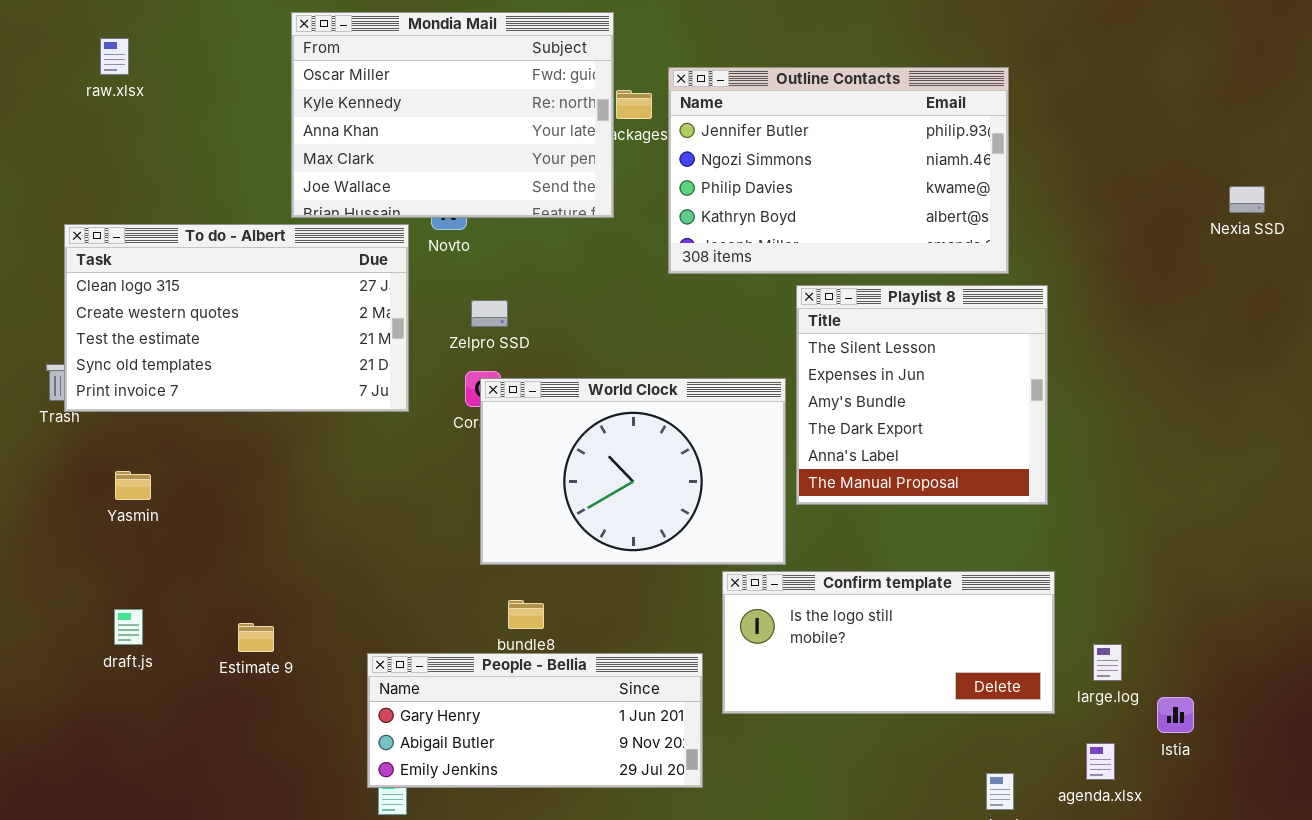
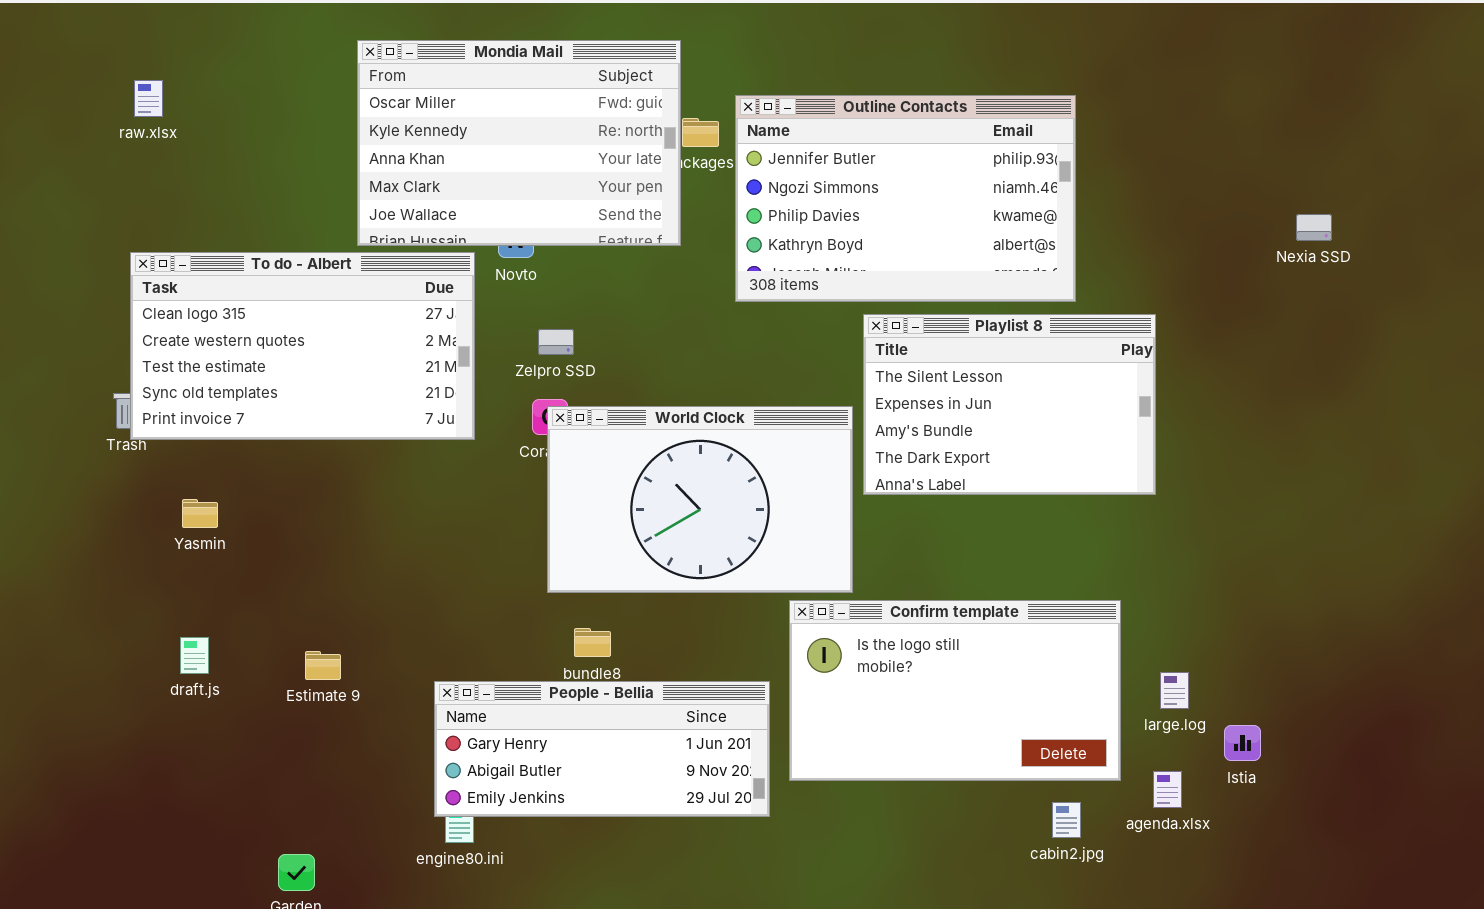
raw.xlsx: [100,38,129,75] -> [134,80,163,117], moved
Playlist 8: [796,285,1048,505] -> [863,314,1156,495], resized
Confirm template: [722,571,1055,714] -> [789,600,1121,781], resized

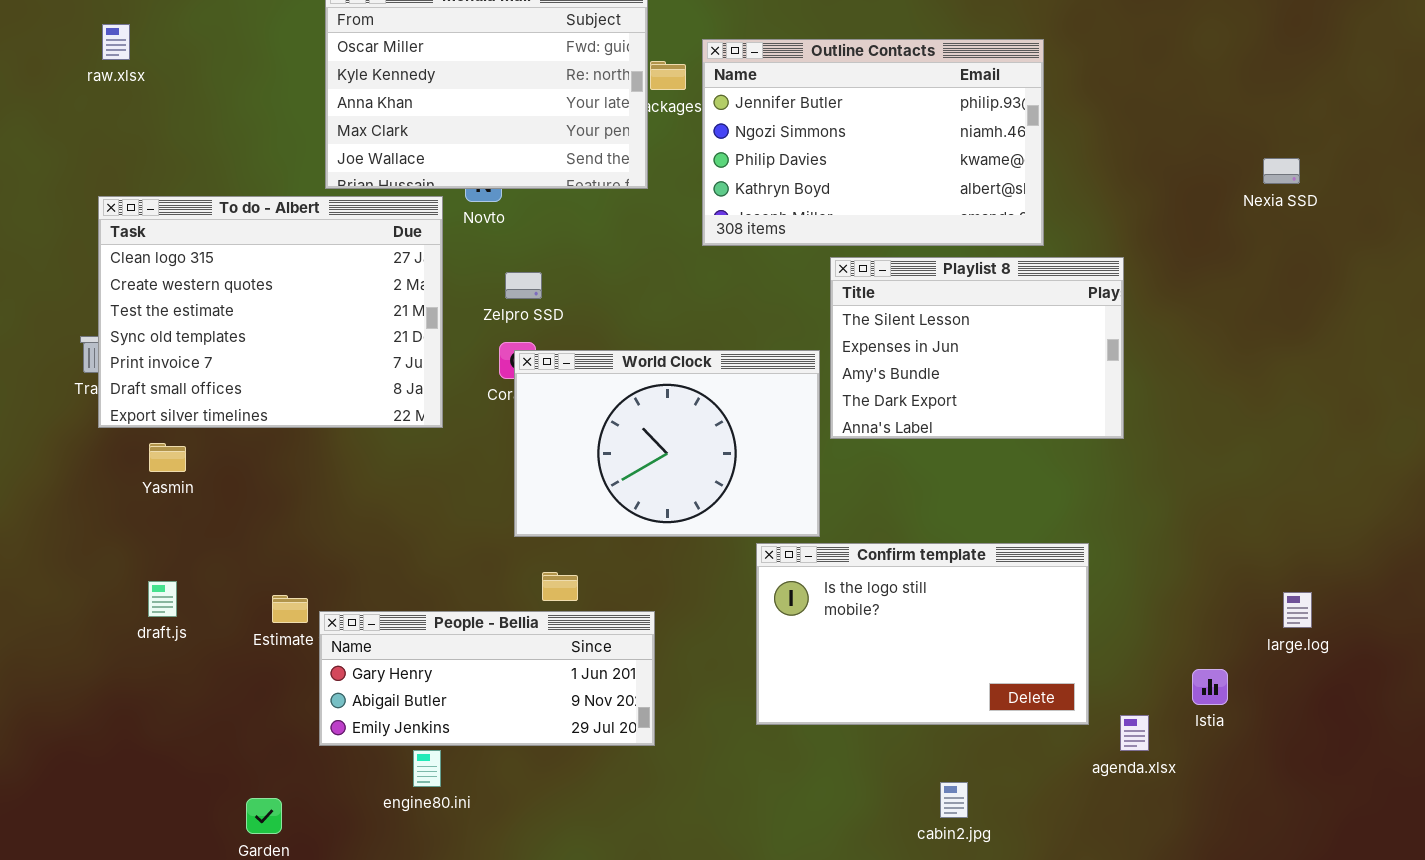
To do - Albert: [130,252,475,440] -> [98,196,443,428], resized
large.log: [1160,672,1189,709] -> [1283,592,1312,628], moved
People - Bellia: [434,681,770,817] -> [319,611,655,746], moved
cabin2.jpg: [1052,802,1081,838] -> [940,782,968,818], moved

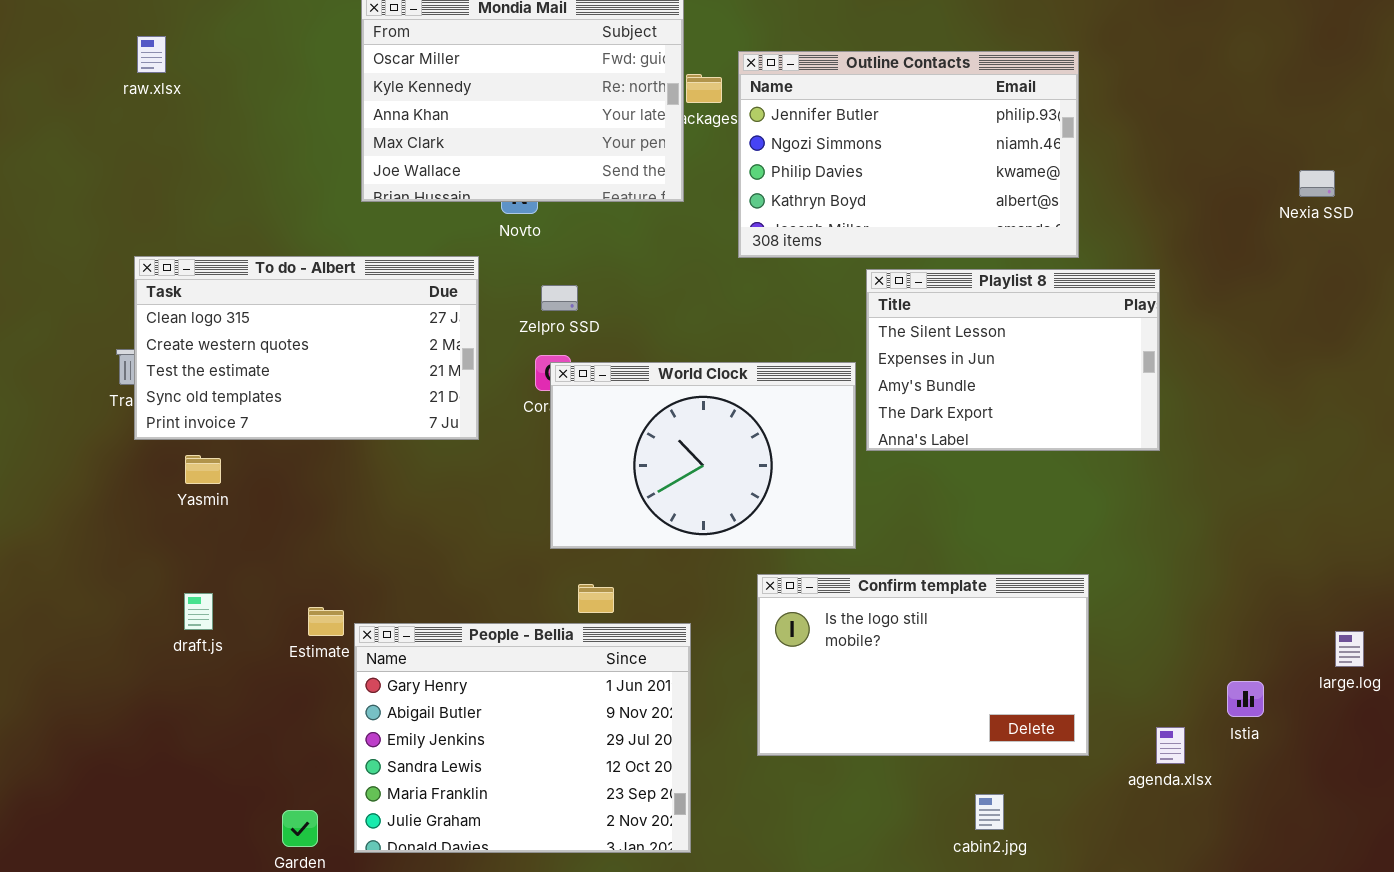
To do - Albert: [98,196,443,428] -> [134,256,479,440], resized
Confirm template: [756,543,1089,725] -> [757,574,1089,756], moved
large.log: [1283,592,1312,628] -> [1335,631,1364,667], moved
People - Bellia: [319,611,655,746] -> [354,623,691,853], resized

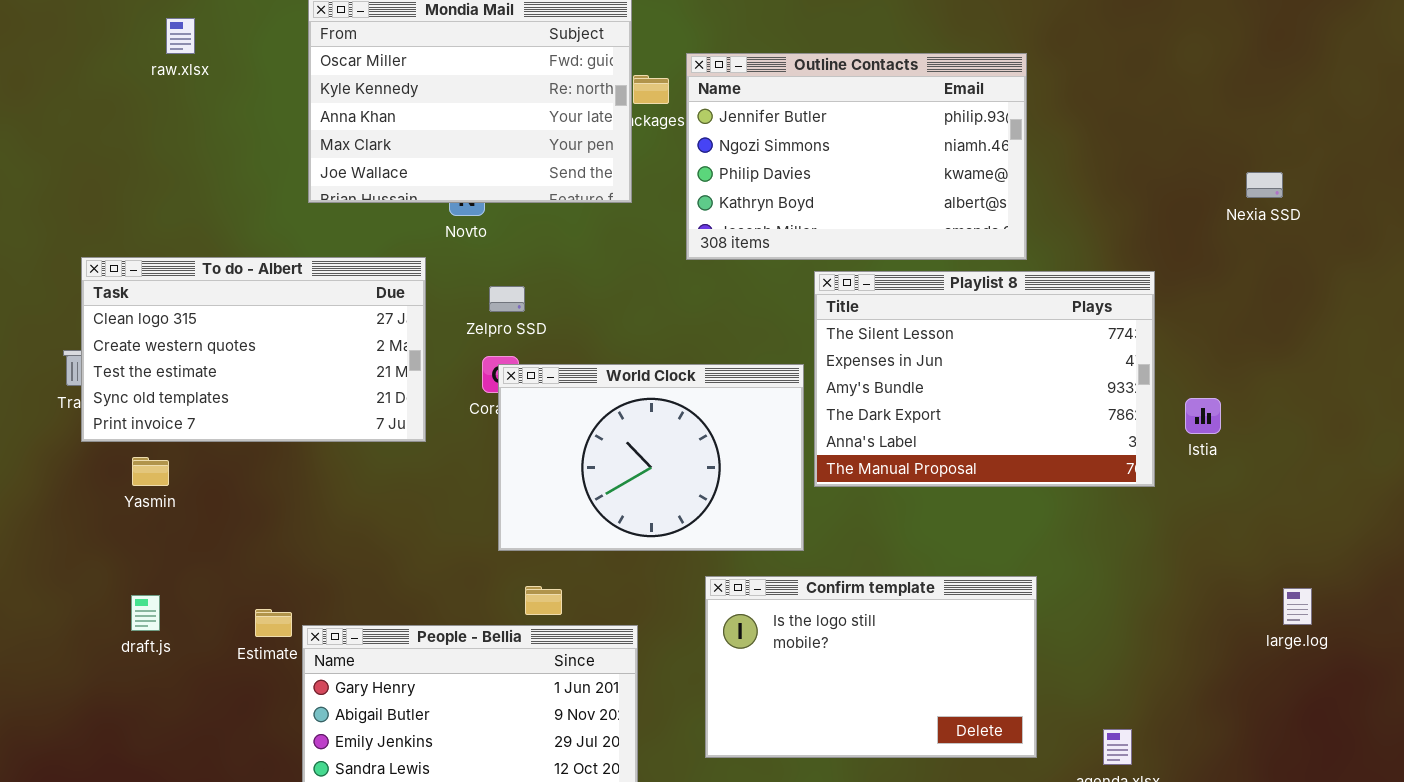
raw.xlsx: [137,36,166,73] -> [166,18,195,54], moved
Playlist 8: [866,269,1160,451] -> [814,271,1155,487], resized
large.log: [1335,631,1364,667] -> [1283,588,1312,625], moved
Istia: [1227,681,1264,717] -> [1185,398,1221,434], moved

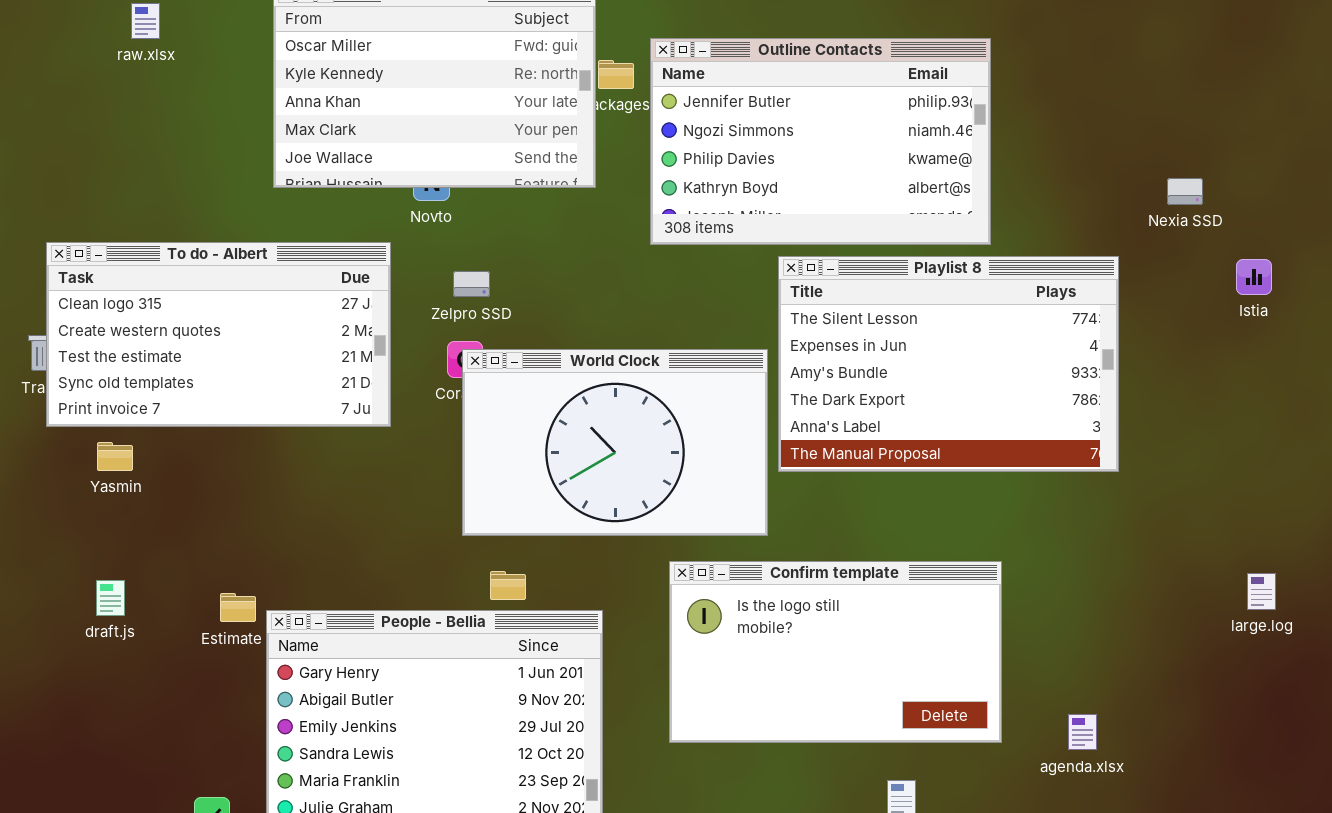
Nexia SSD: [1246,172,1283,198] -> [1167,178,1203,205], moved
Istia: [1185,398,1221,434] -> [1236,259,1272,295], moved

